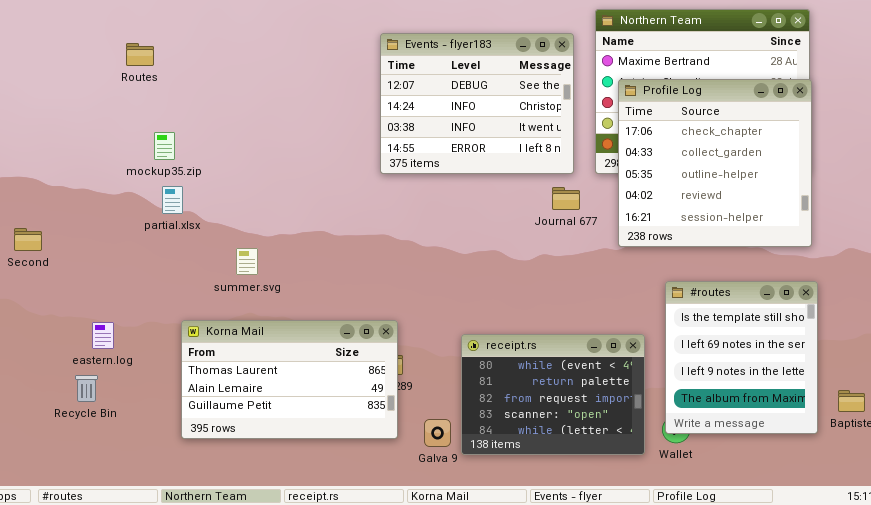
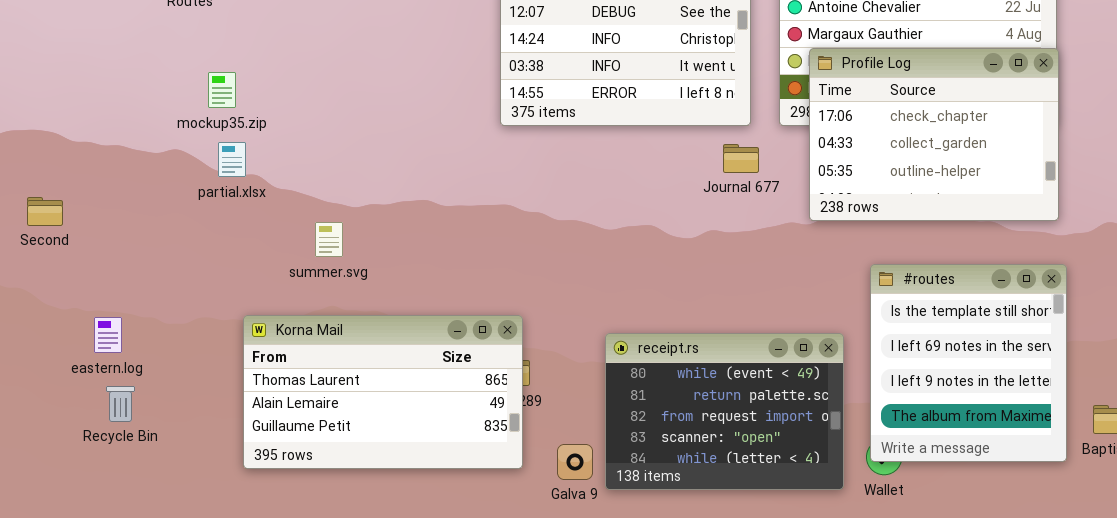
Profile Log: [618,79,812,247] -> [809,48,1059,221], resized
eastern.log: [92,322,114,349] -> [94,317,122,353], moved

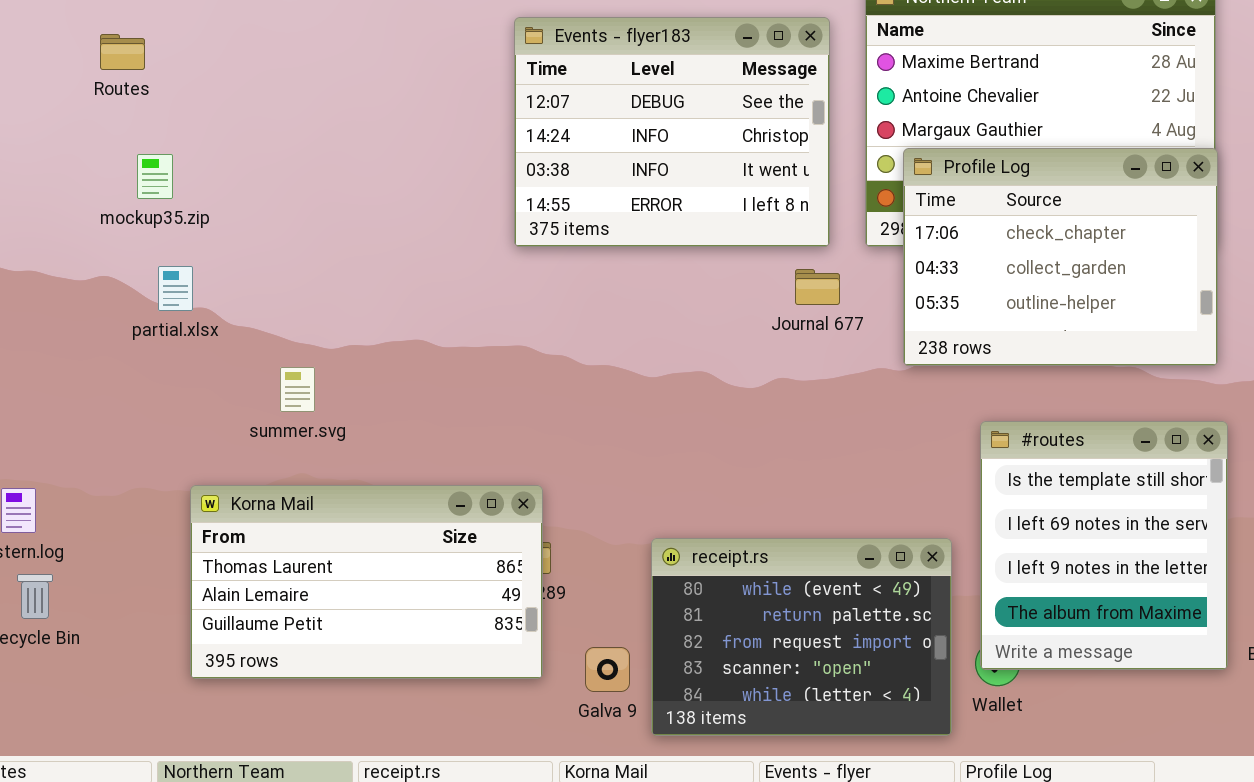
mockup35.zip: [208,72,236,108] -> [137,154,173,199], moved
receipt.rs: [605,333,844,490] -> [651,538,952,736], moved

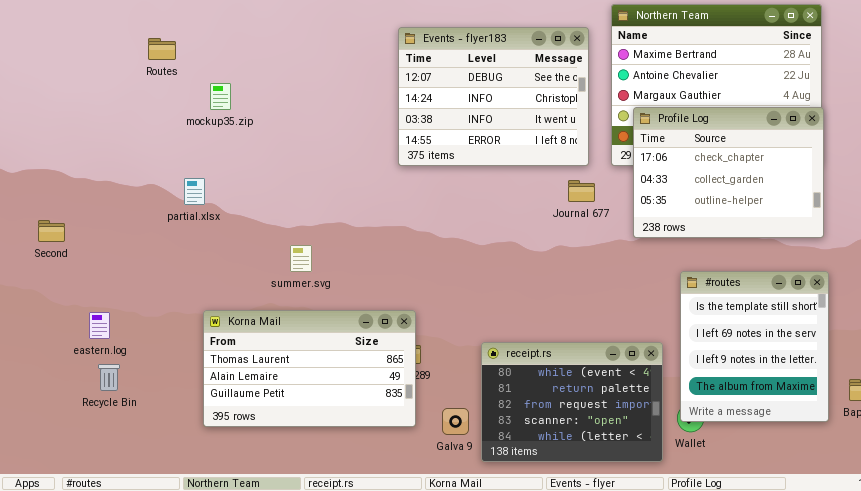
mockup35.zip: [137,154,173,199] -> [210,83,231,110], moved
summer.svg: [280,367,315,412] -> [290,245,312,272], moved

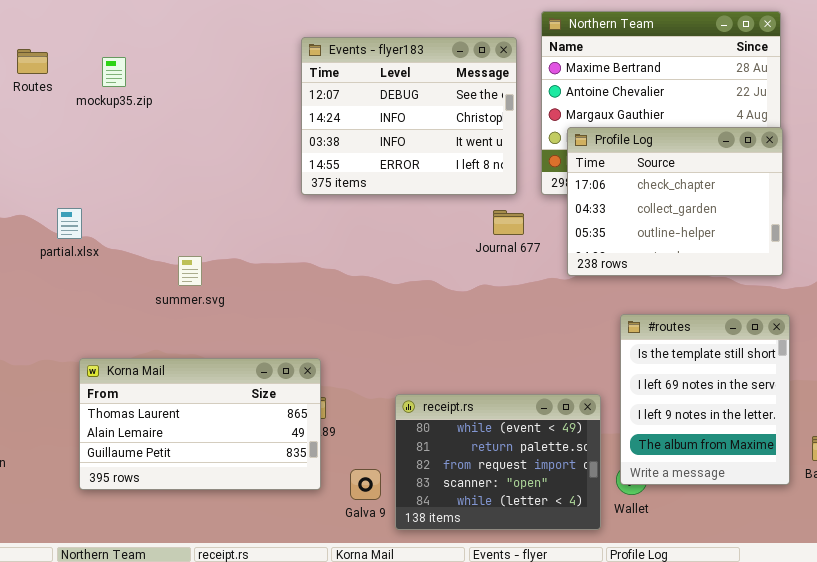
mockup35.zip: [210,83,231,110] -> [102,57,126,87], moved
summer.svg: [290,245,312,272] -> [178,256,202,286], moved

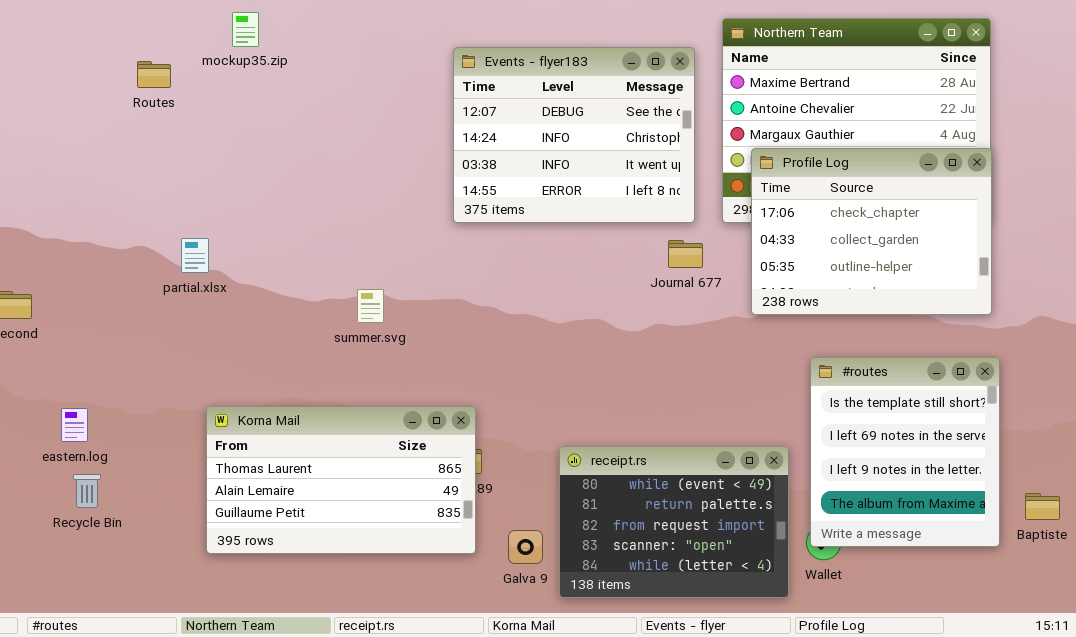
mockup35.zip: [102,57,126,87] -> [232,12,259,47], moved
summer.svg: [178,256,202,286] -> [357,289,384,323], moved

